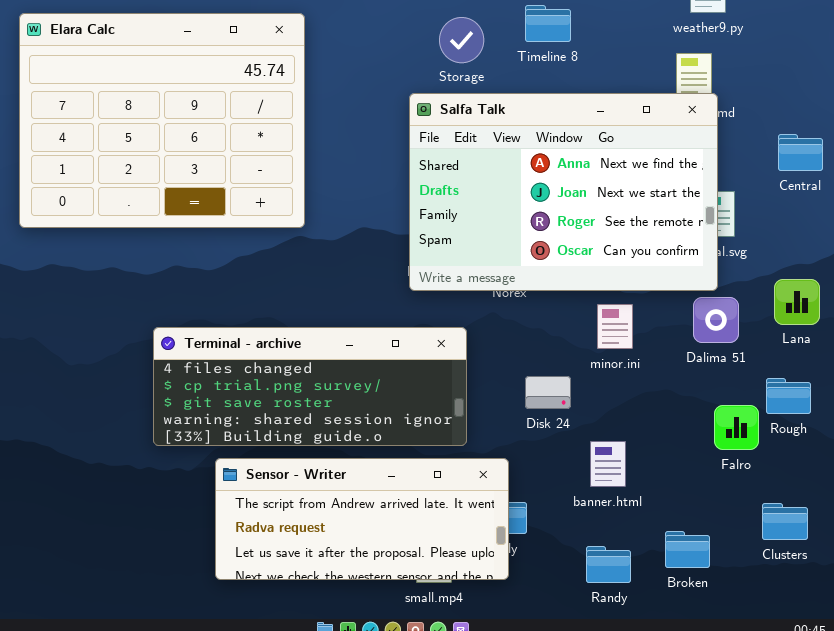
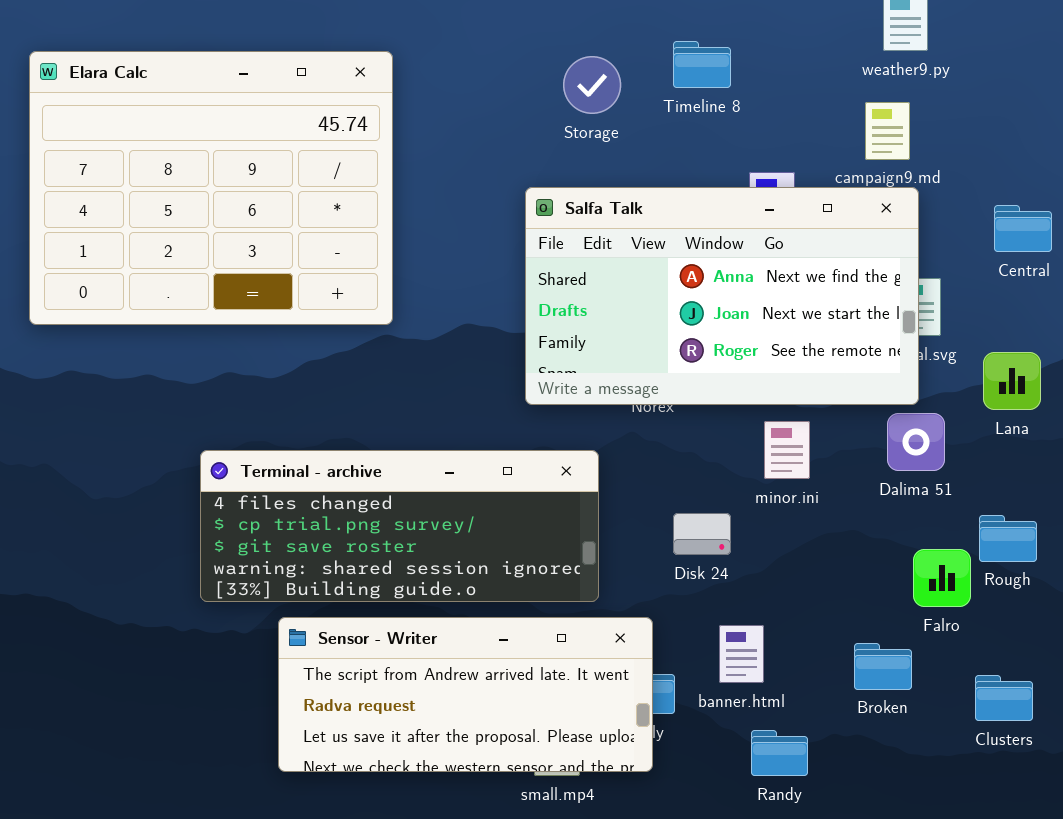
Salfa Talk: [409,93,718,291] -> [525,187,919,405], resized
Lana: [774,279,820,325] -> [983,352,1041,410], moved
banner.html: [590,441,626,487] -> [719,625,764,683], moved
Broken: [665,531,710,568] -> [854,643,912,690], moved

